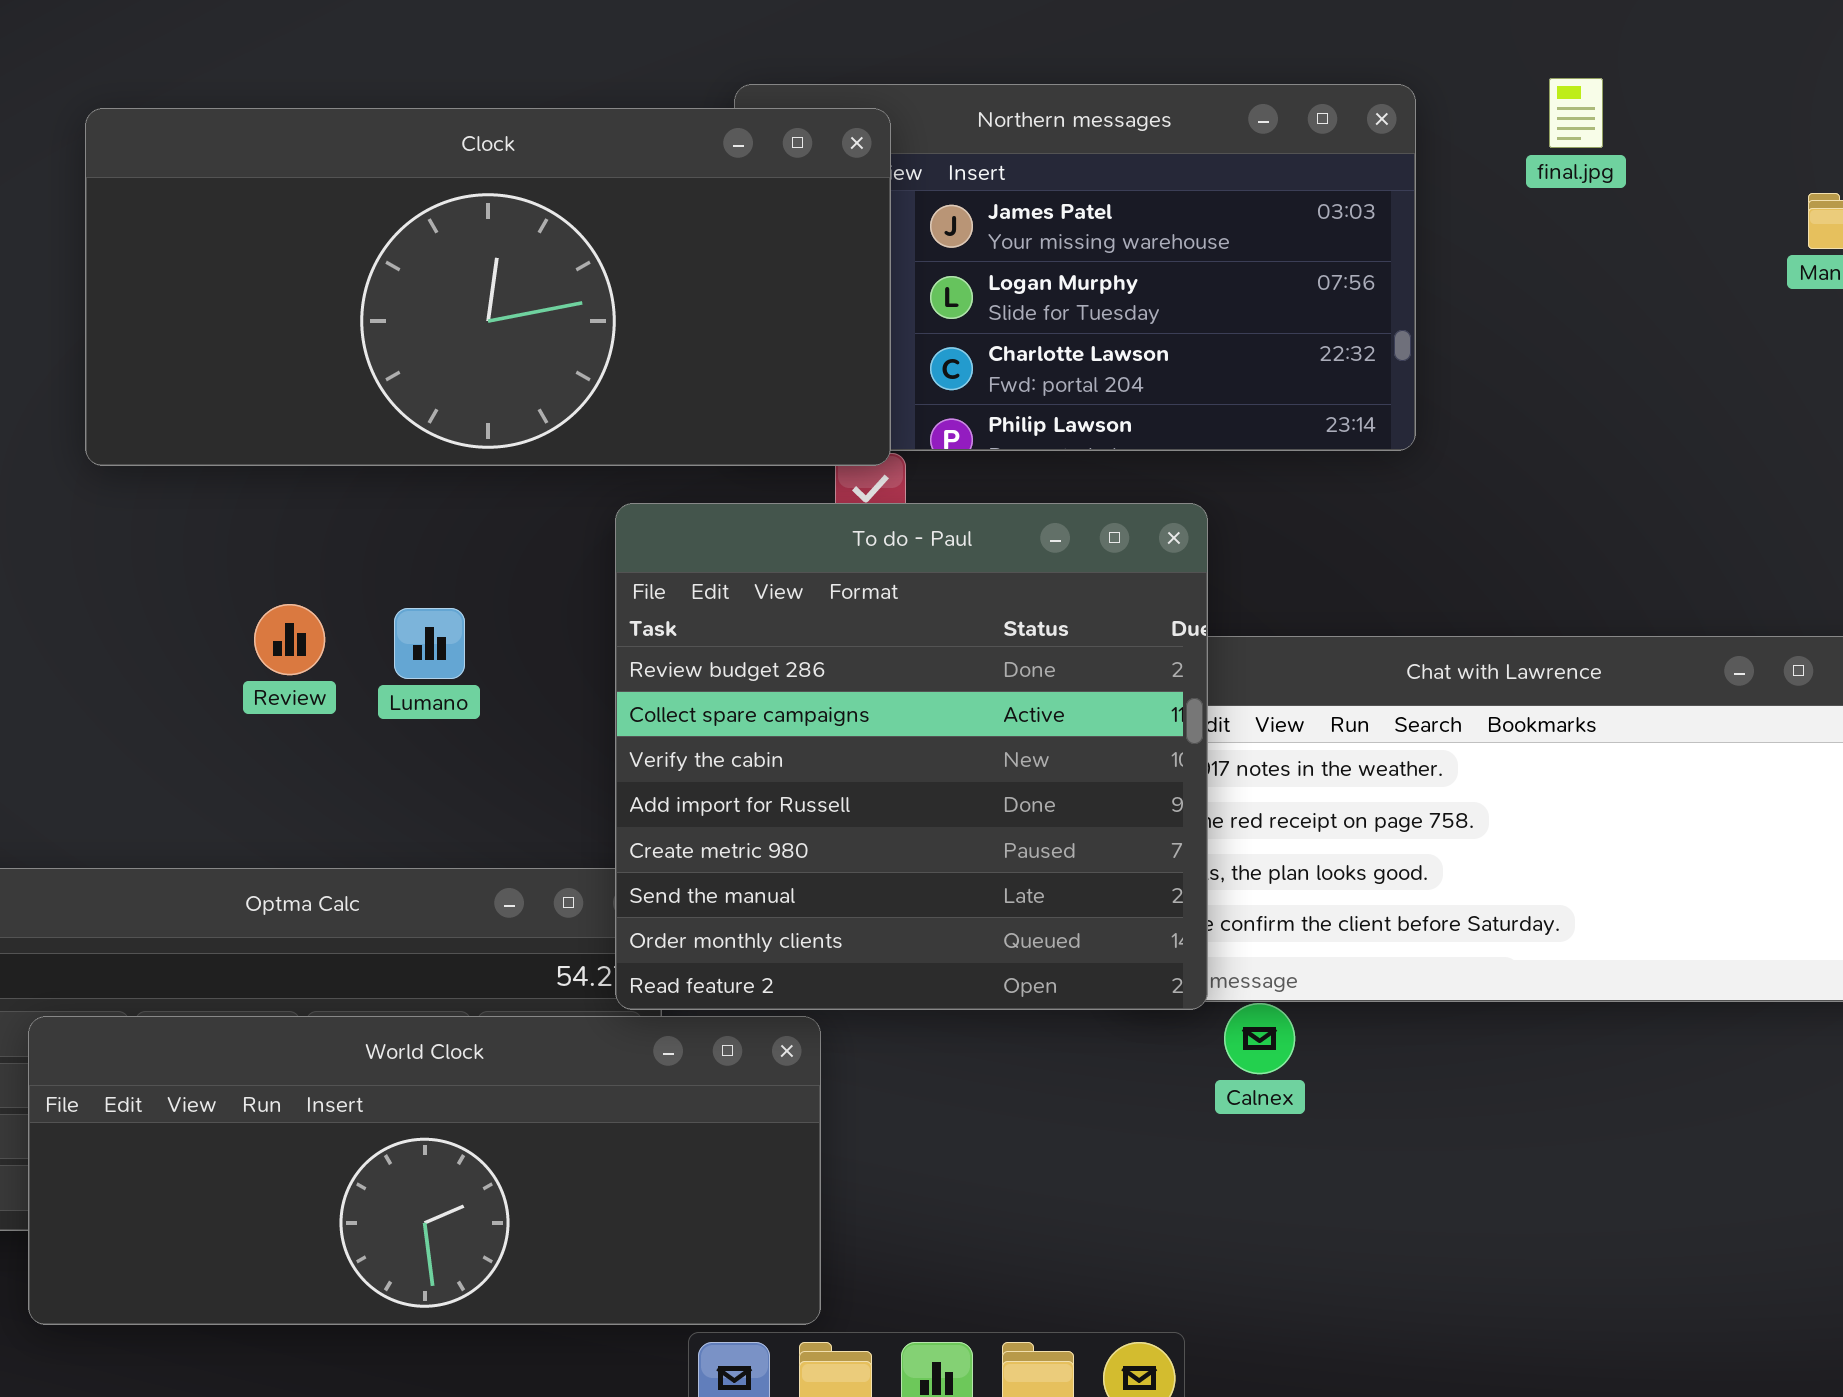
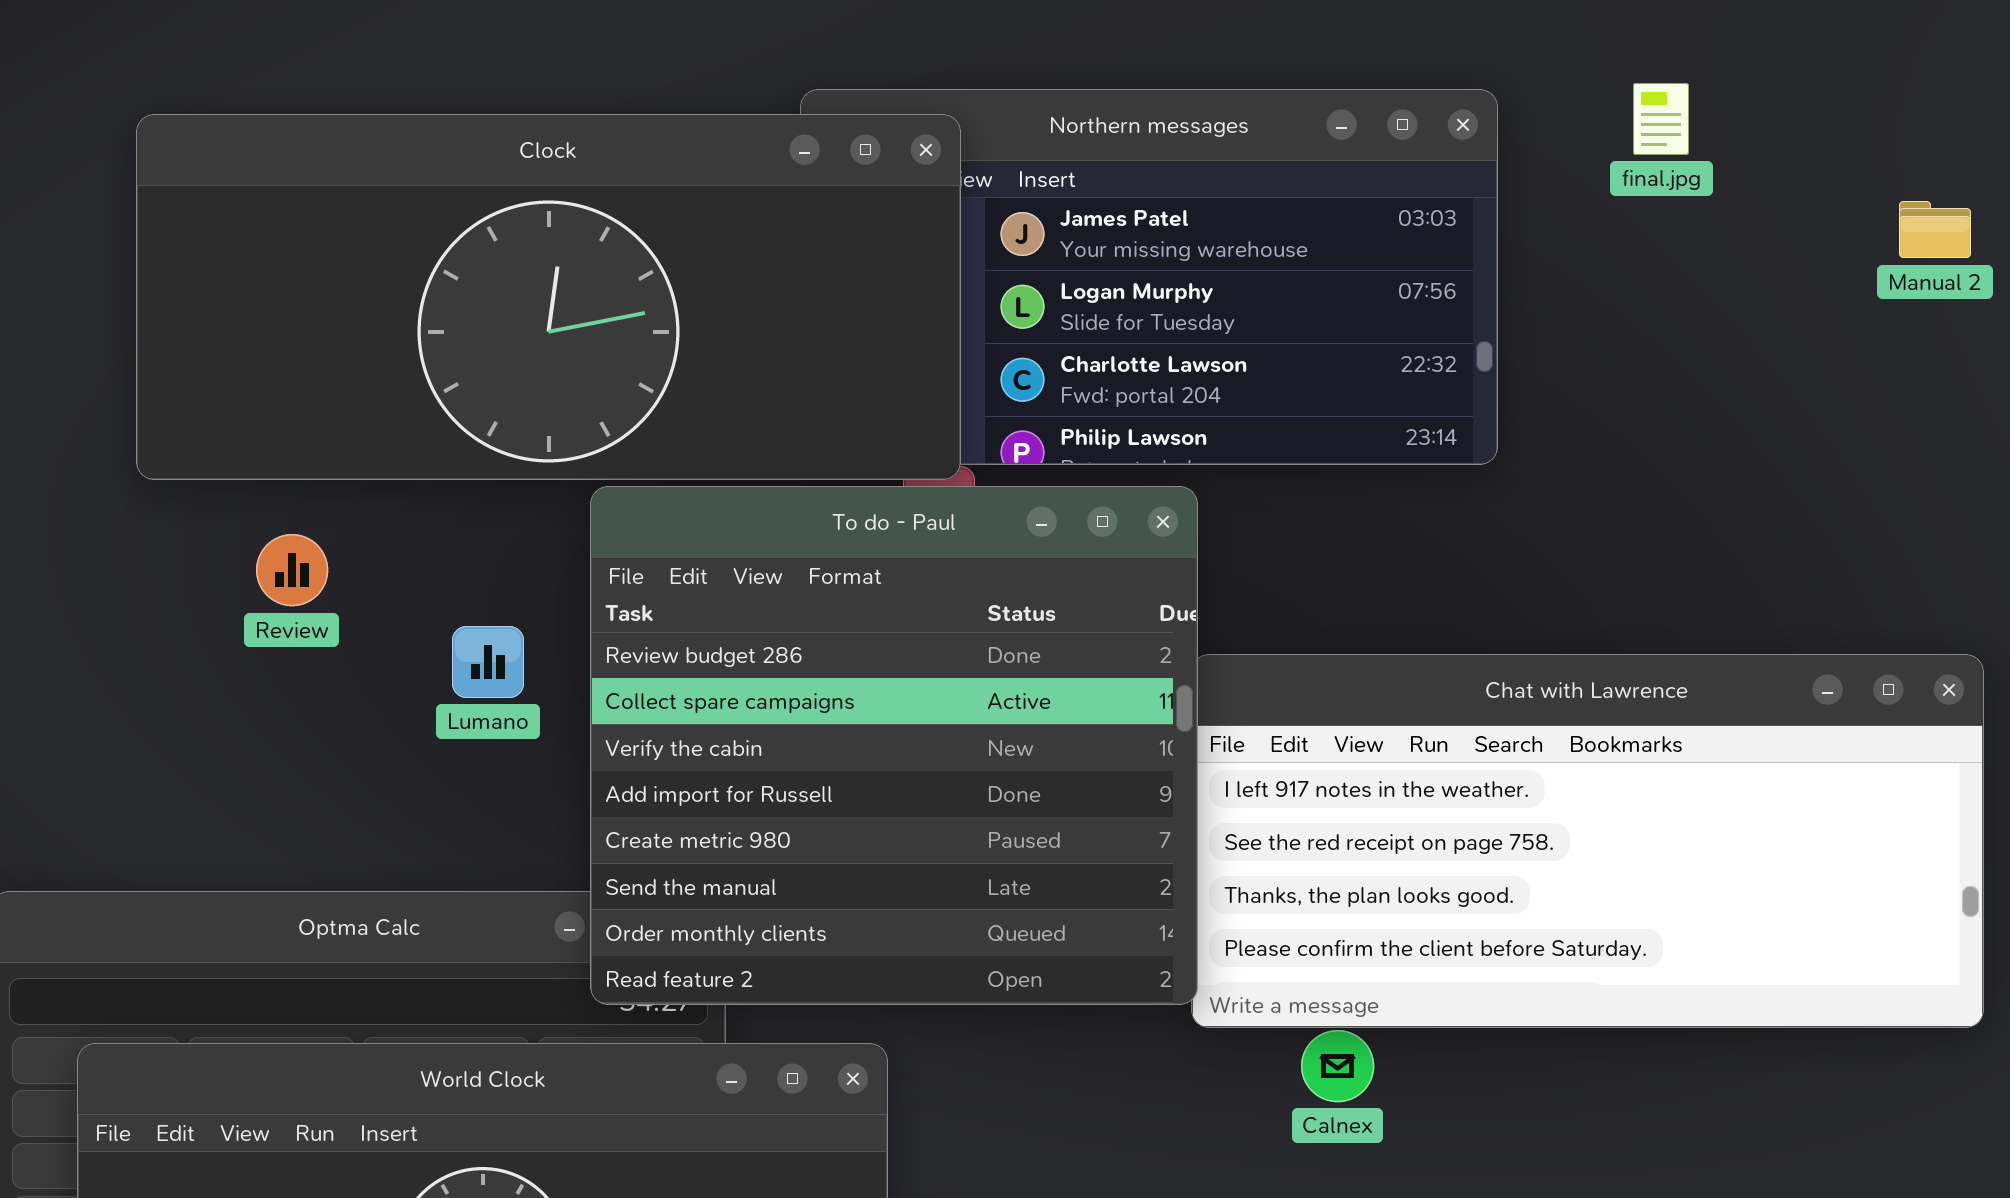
To do - Paul: [615,503,1208,1010] -> [590,486,1198,1005], moved
Review: [254,604,325,675] -> [256,534,328,606], moved

